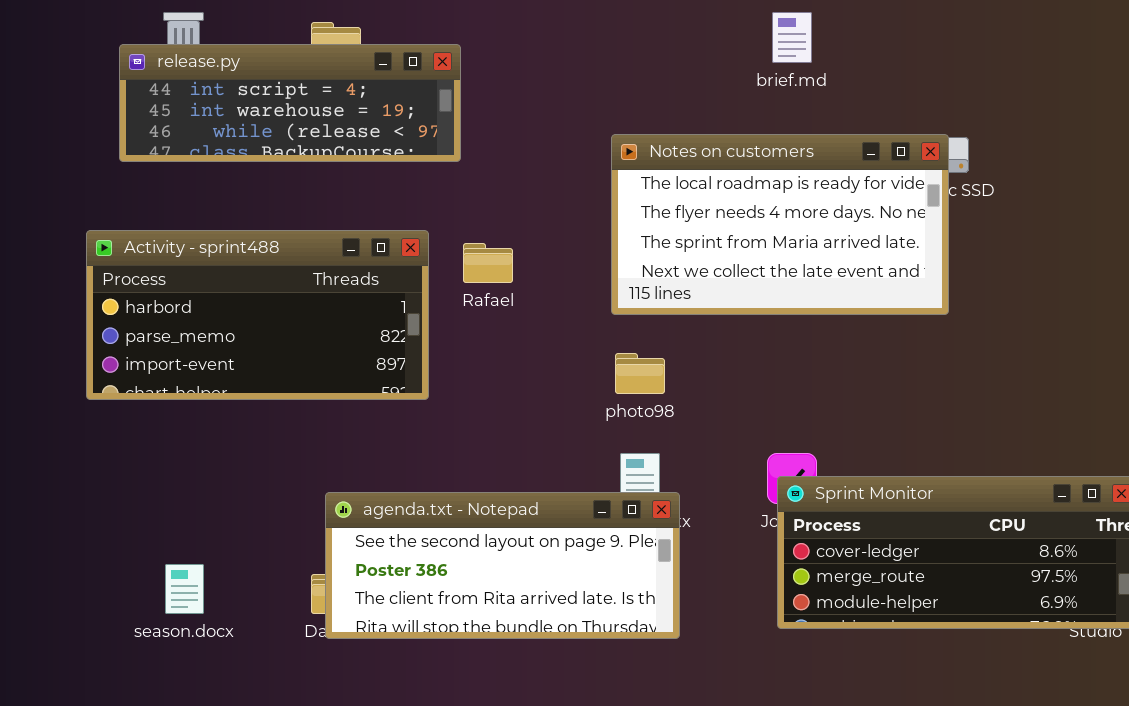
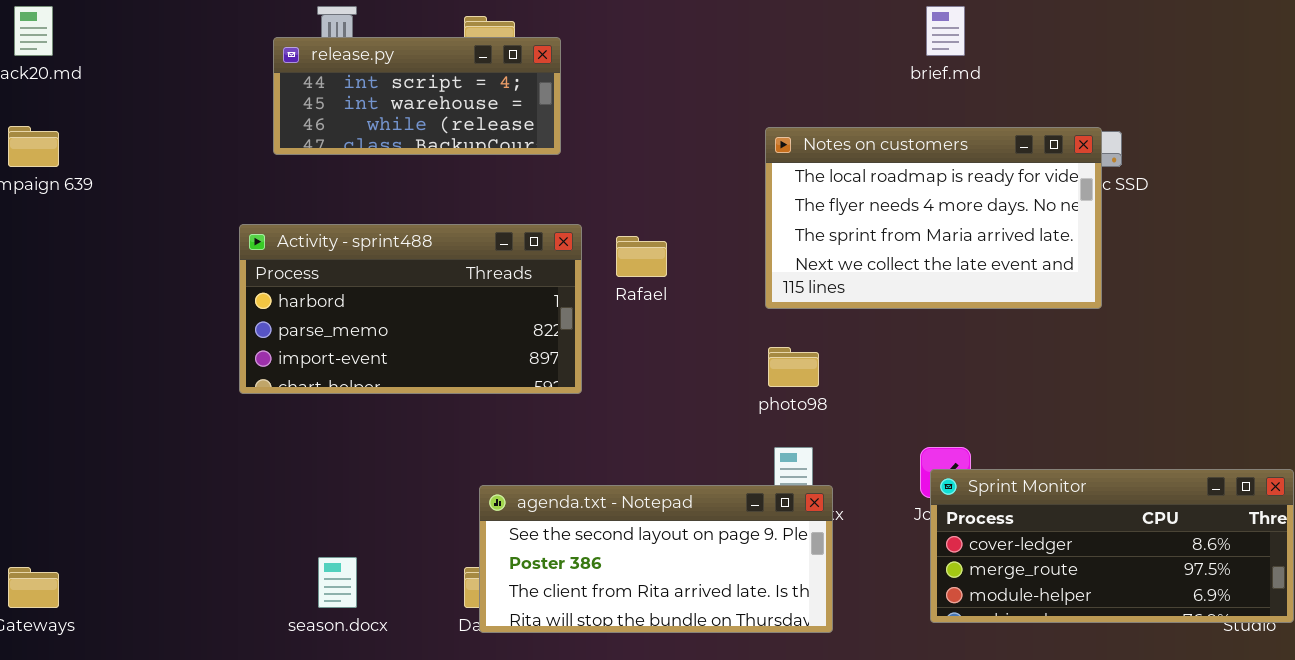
release.py: [119,44,461,162] -> [273,37,561,155], resized

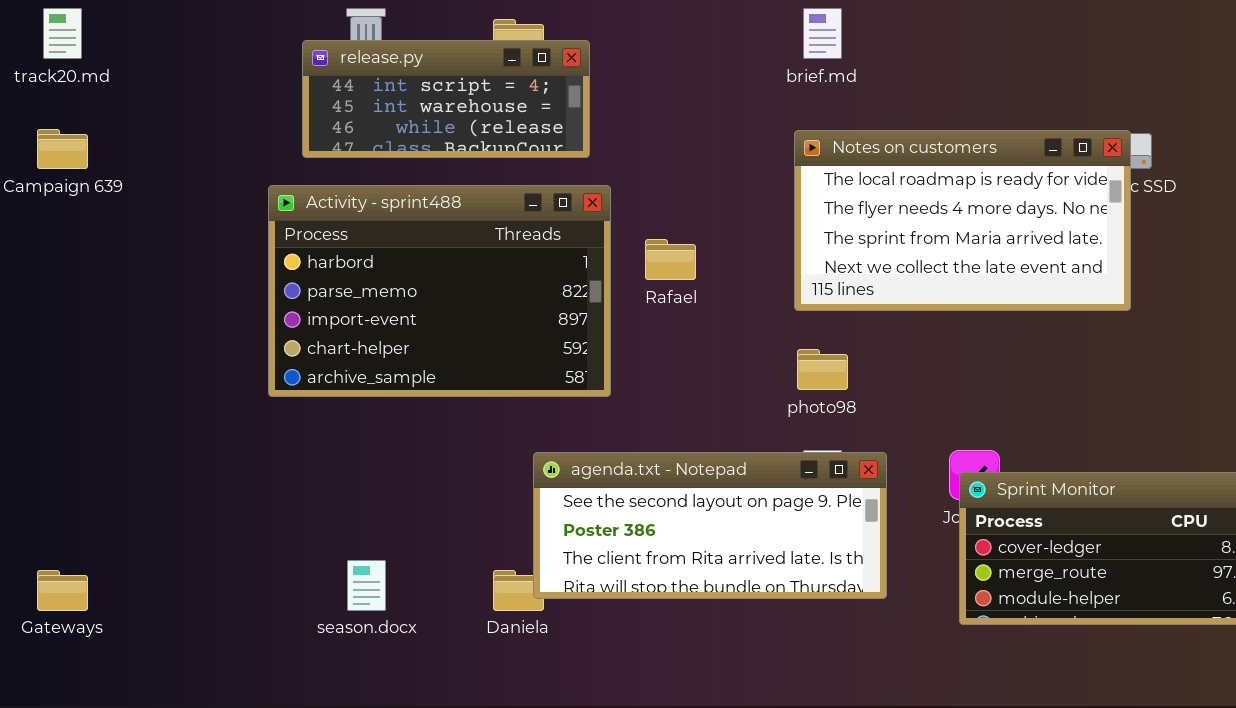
brief.md: [926,6,965,56] -> [803,8,842,59], moved
Activity - sprint488: [239,224,582,394] -> [268,185,611,397], resized
agenda.txt - Notepad: [479,485,833,633] -> [533,452,887,599], moved

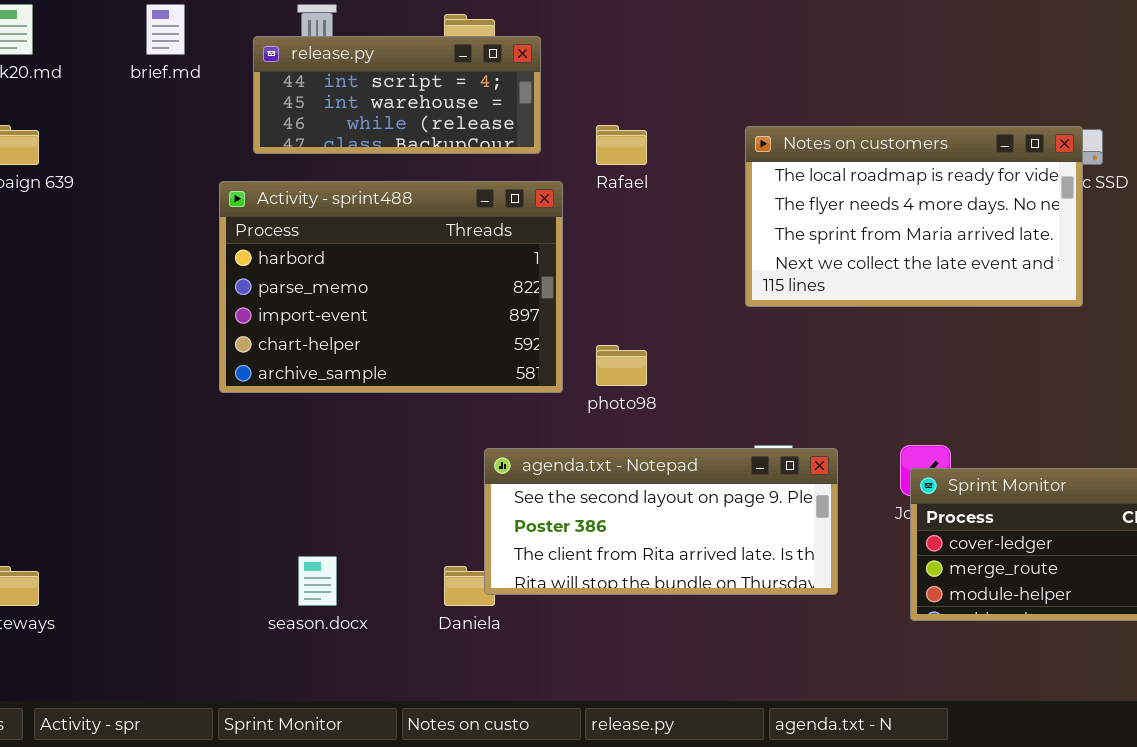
brief.md: [803,8,842,59] -> [146,4,185,55], moved
Rafael: [645,239,696,280] -> [596,125,647,165], moved
photo98: [797,349,848,390] -> [596,345,647,386], moved

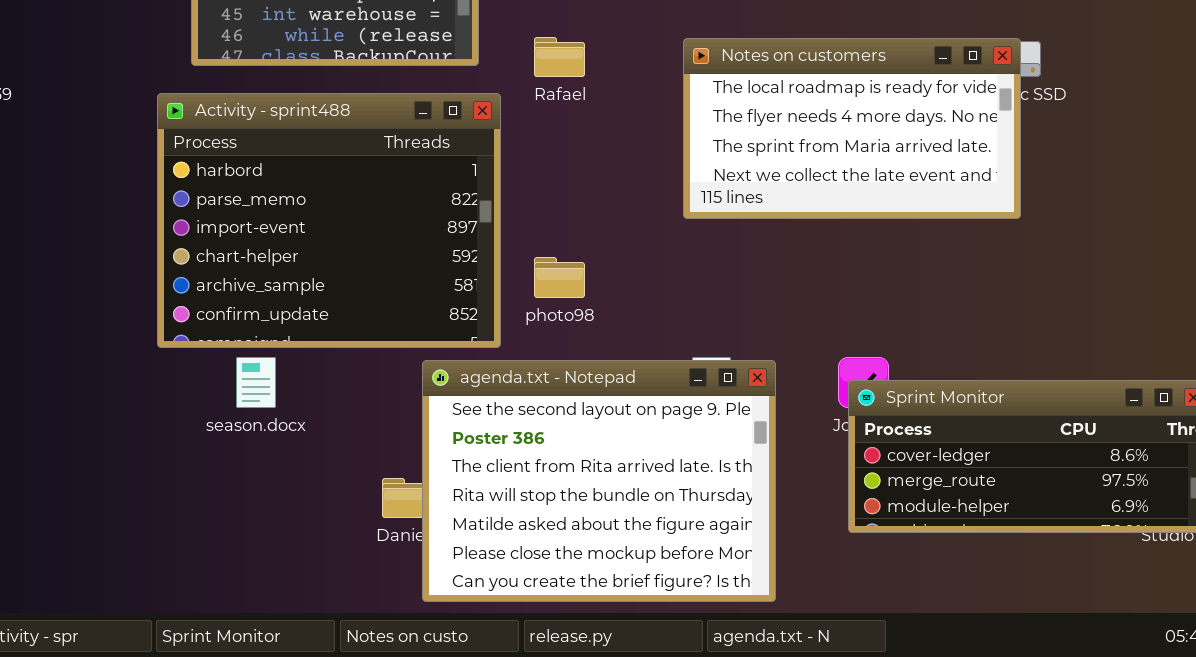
Activity - sprint488: [219,181,563,393] -> [157,93,501,348], resized
agenda.txt - Notepad: [484,448,838,595] -> [422,360,776,602], resized
season.docx: [298,556,337,606] -> [236,357,276,408], moved

